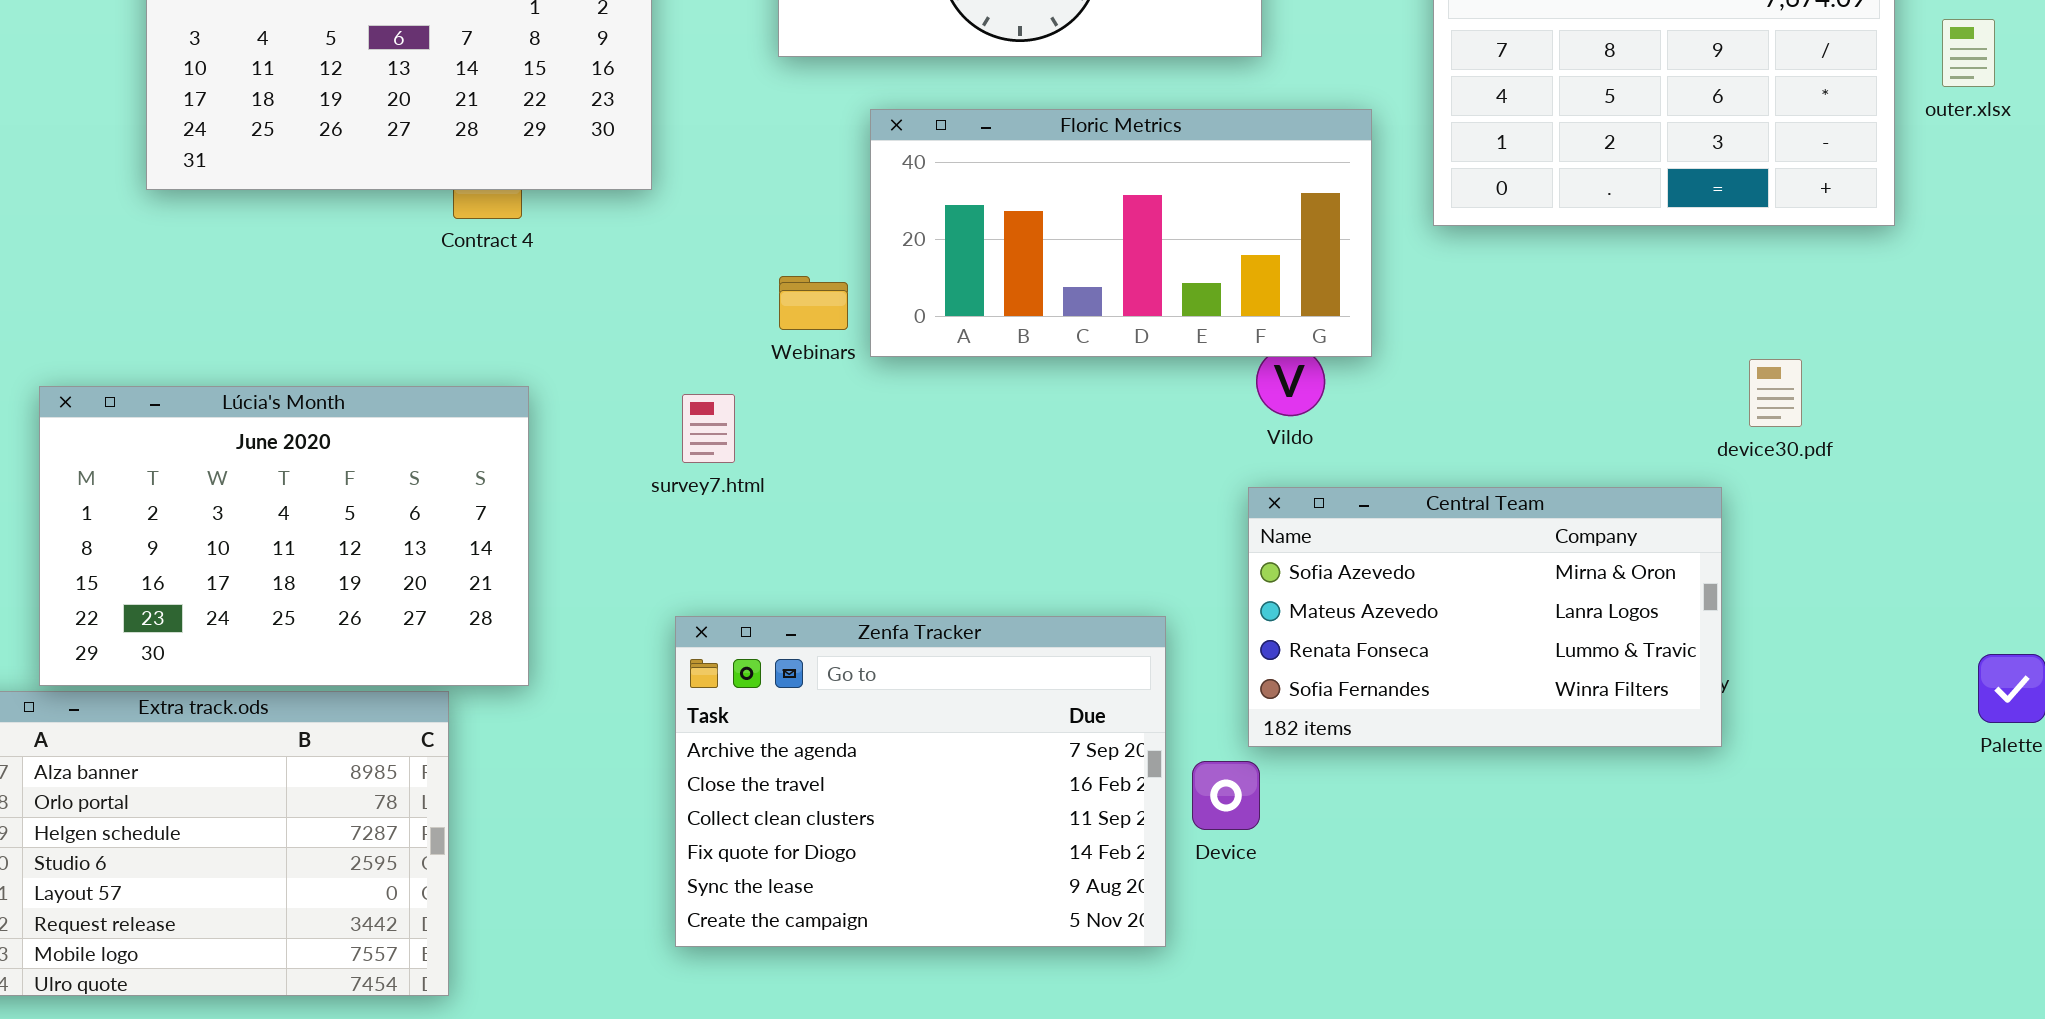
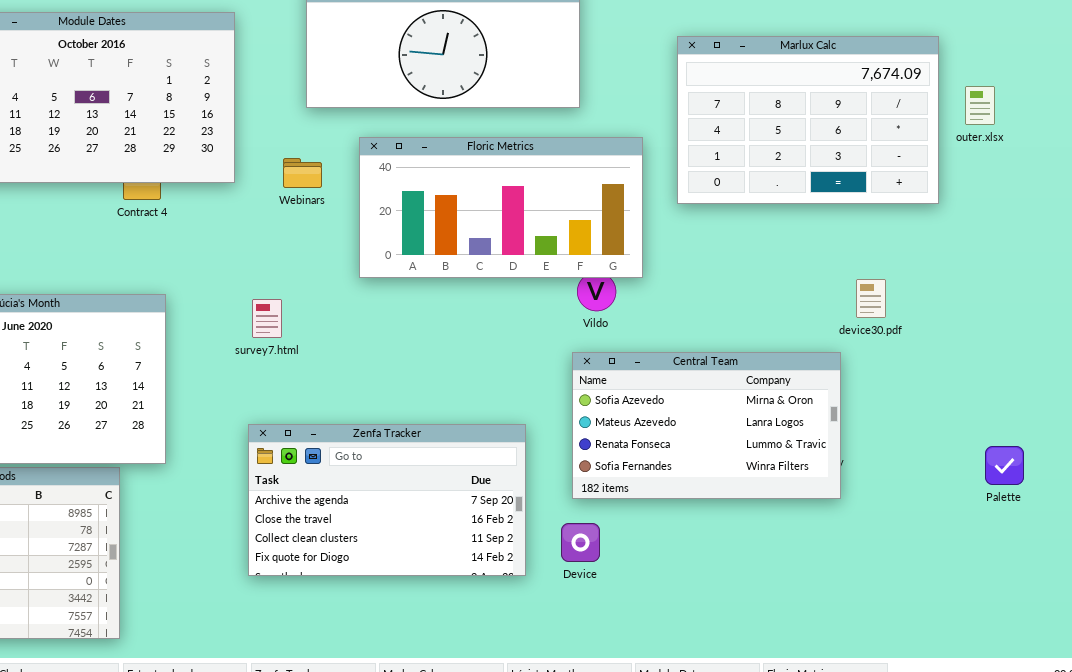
Webinars: [779,276,848,330] -> [283,158,322,188], moved
Zenfa Tracker: [675,616,1166,947] -> [248,424,526,576], resized
Device: [1192,761,1260,830] -> [561,523,600,562], moved

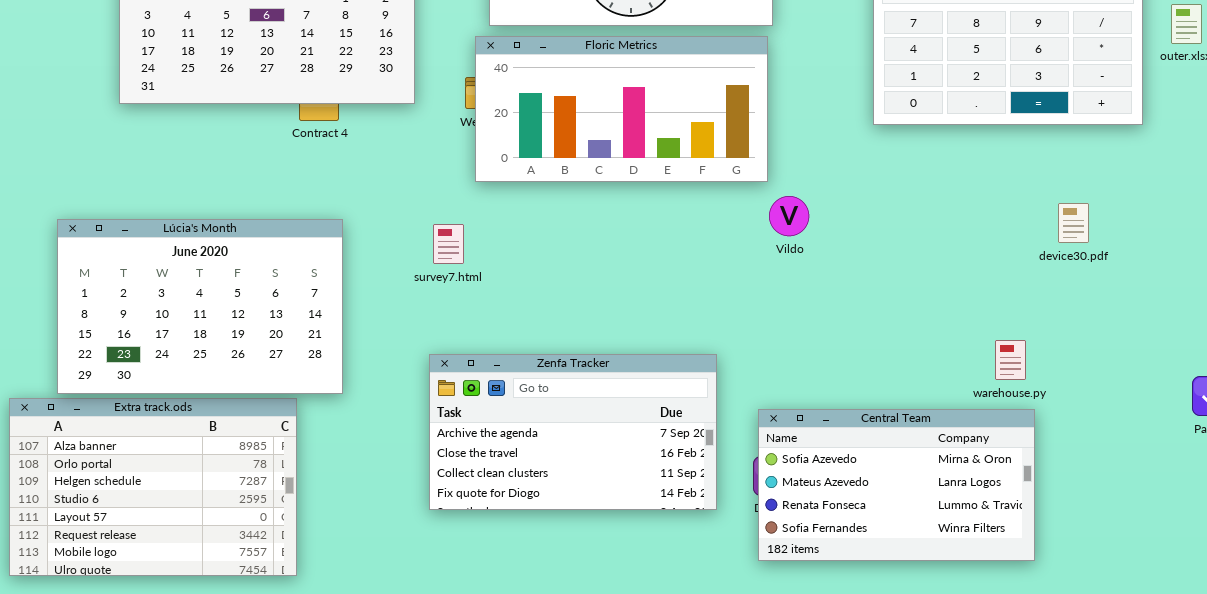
Floric Metrics: [359,137,643,278] -> [475,36,768,182], moved
Central Team: [572,352,841,499] -> [758,409,1035,561], moved

